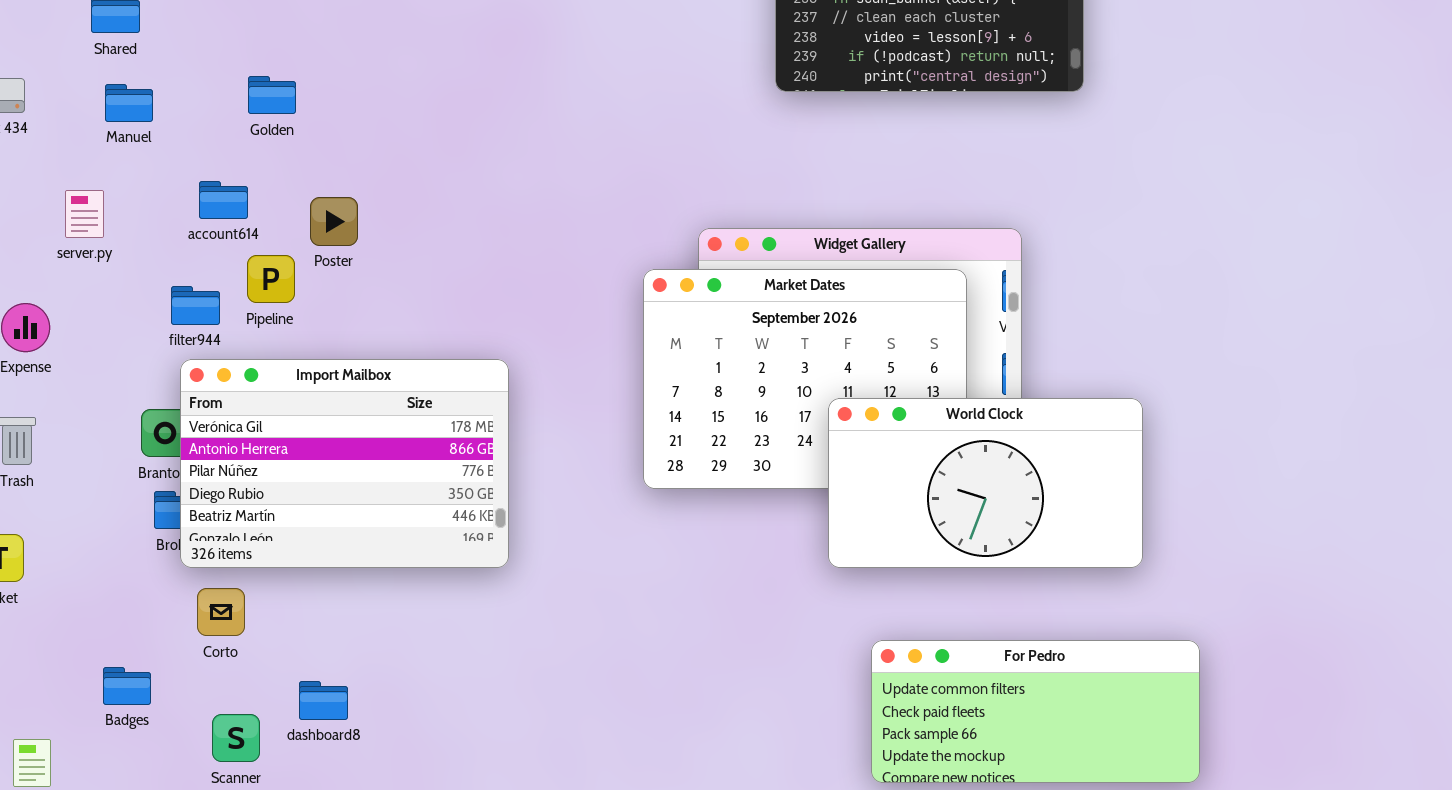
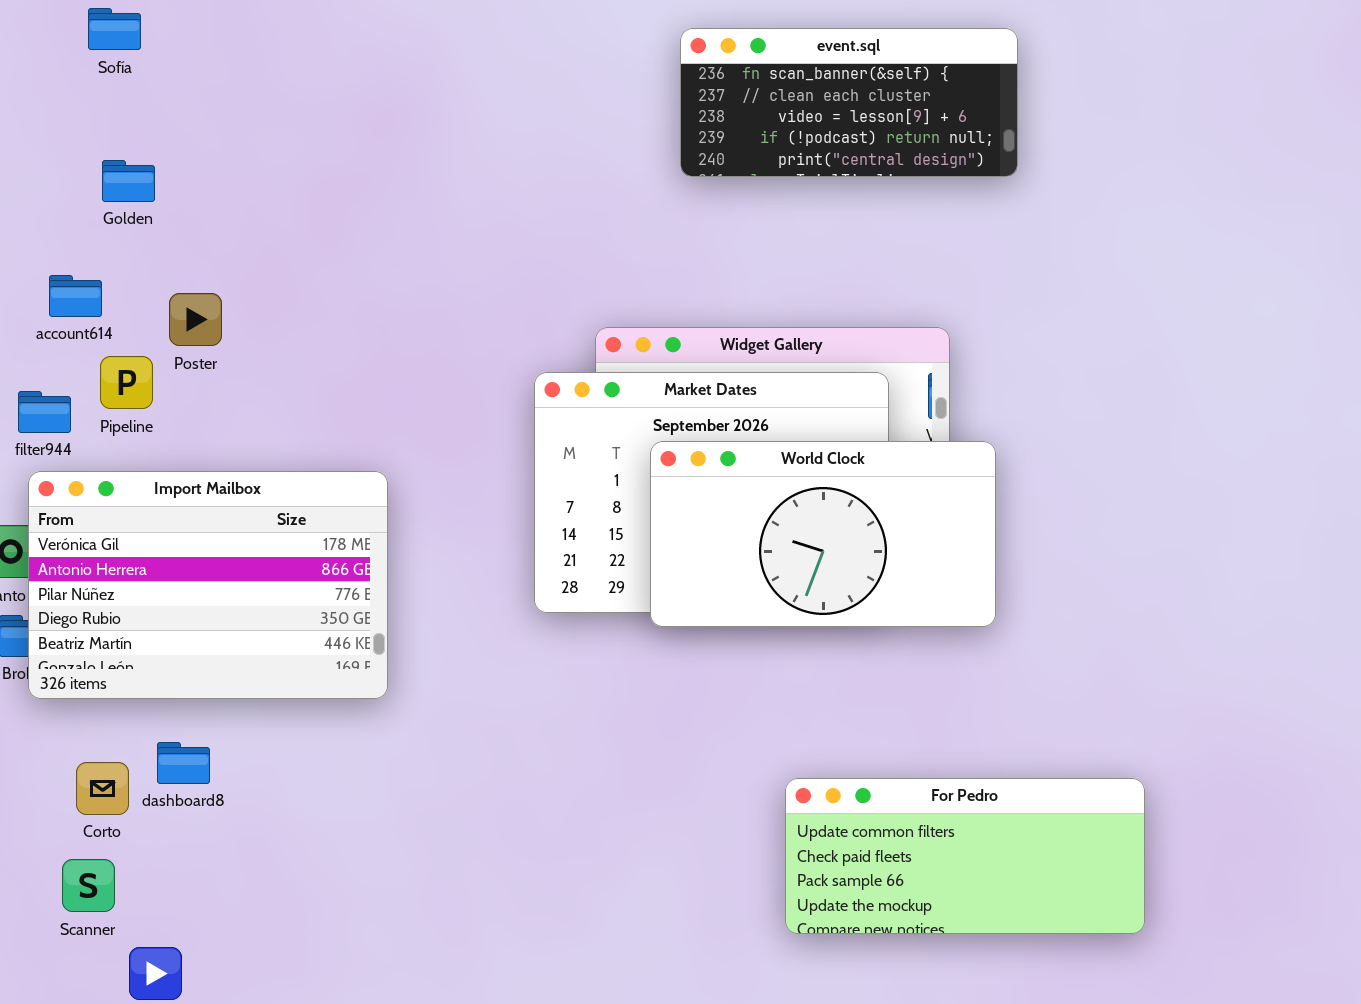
World Clock: [828,398,1143,568] -> [650,441,996,627], moved
Corto: [197,588,245,636] -> [76,762,129,815], moved
dashboard8: [299,681,348,720] -> [157,742,210,784], moved

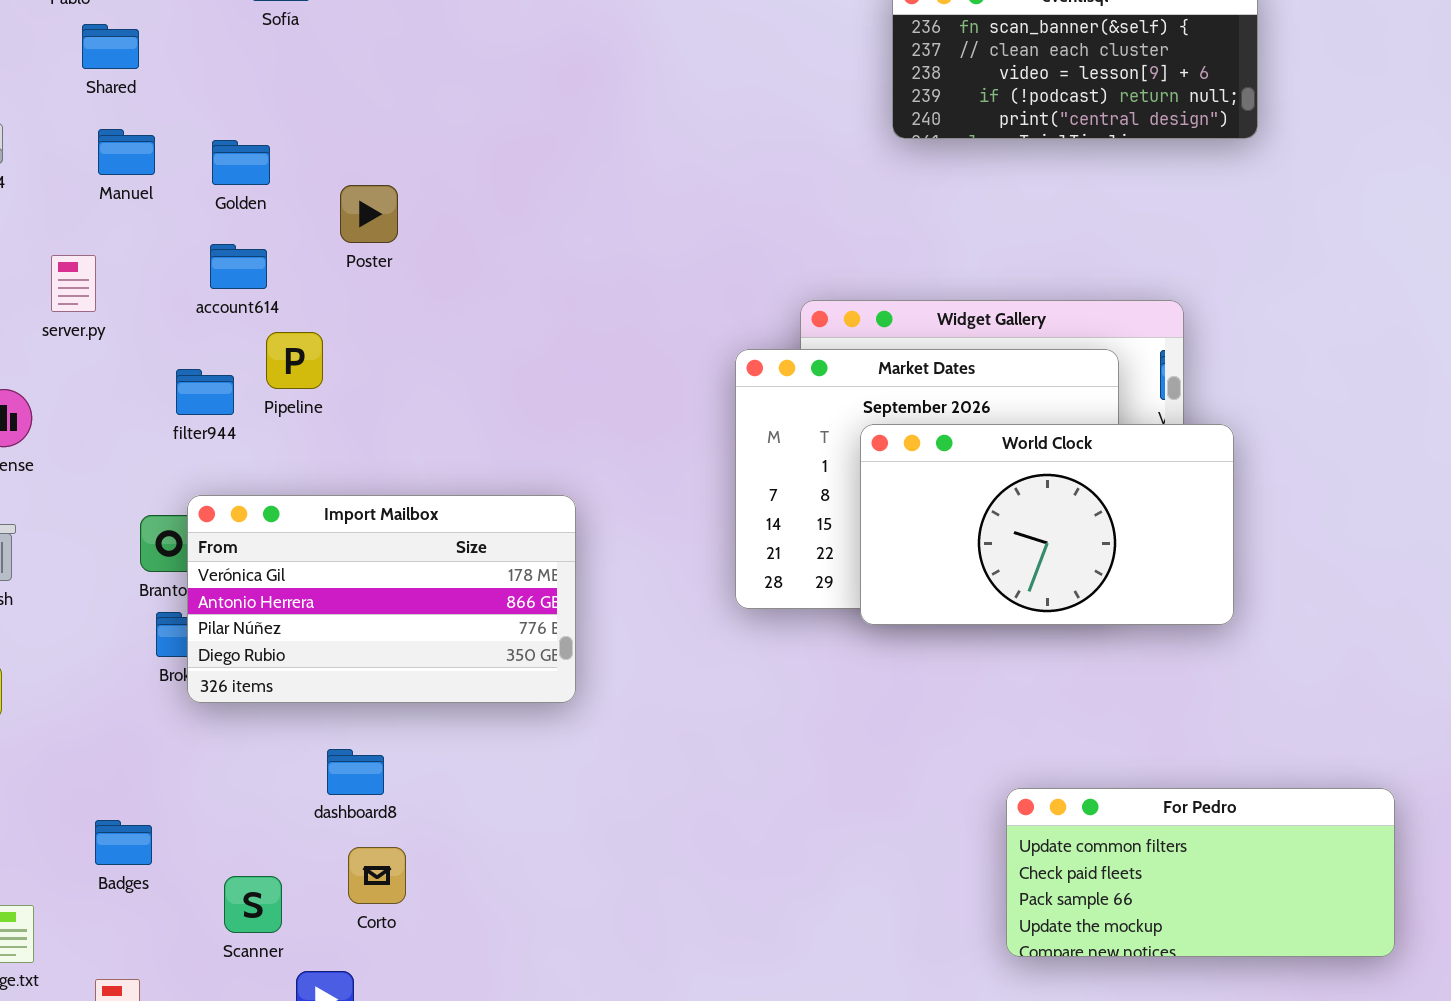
Golden: [102,160,155,202] -> [212,140,270,185], moved
Poster: [169,293,222,346] -> [340,185,398,243], moved
Import Mailbox: [28,471,388,699] -> [187,495,576,703], resized
Corto: [76,762,129,815] -> [348,847,406,904], moved

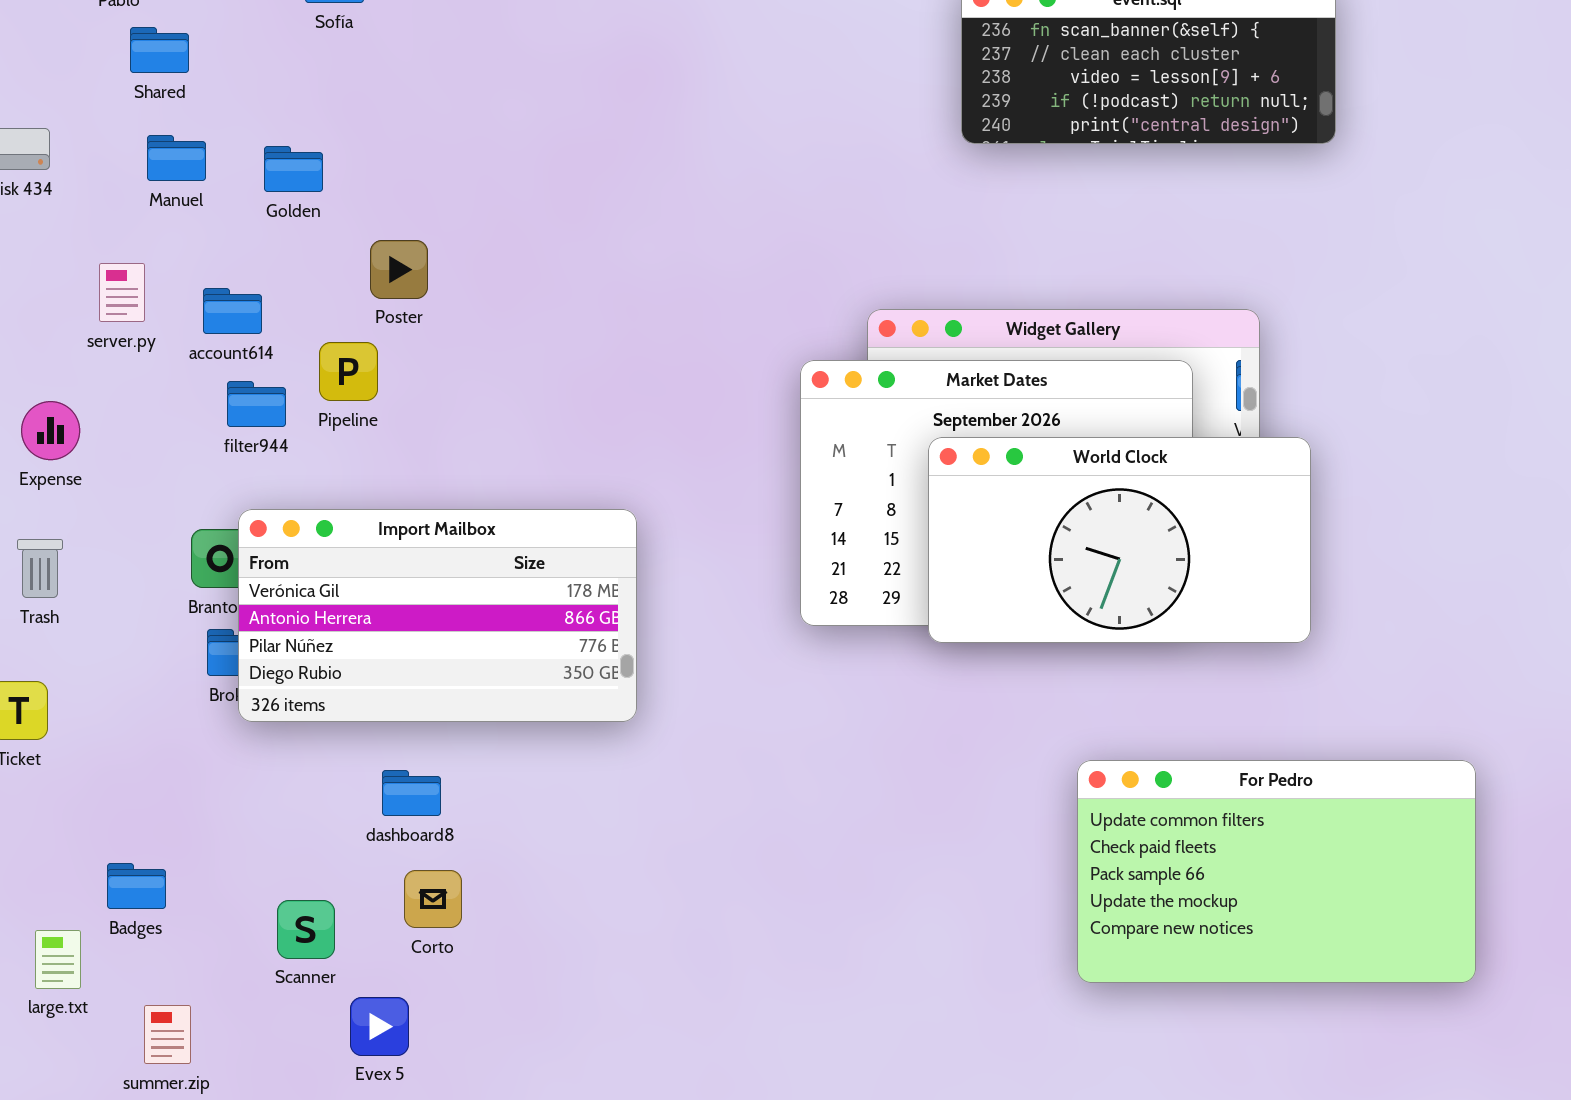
Poster: [340,185,398,243] -> [370,240,428,299], moved
account614: [210,244,267,289] -> [203,288,262,334], moved
For Pedro: [1006,788,1395,957] -> [1077,760,1476,983], resized
Badges: [95,820,152,865] -> [107,863,166,909], moved

